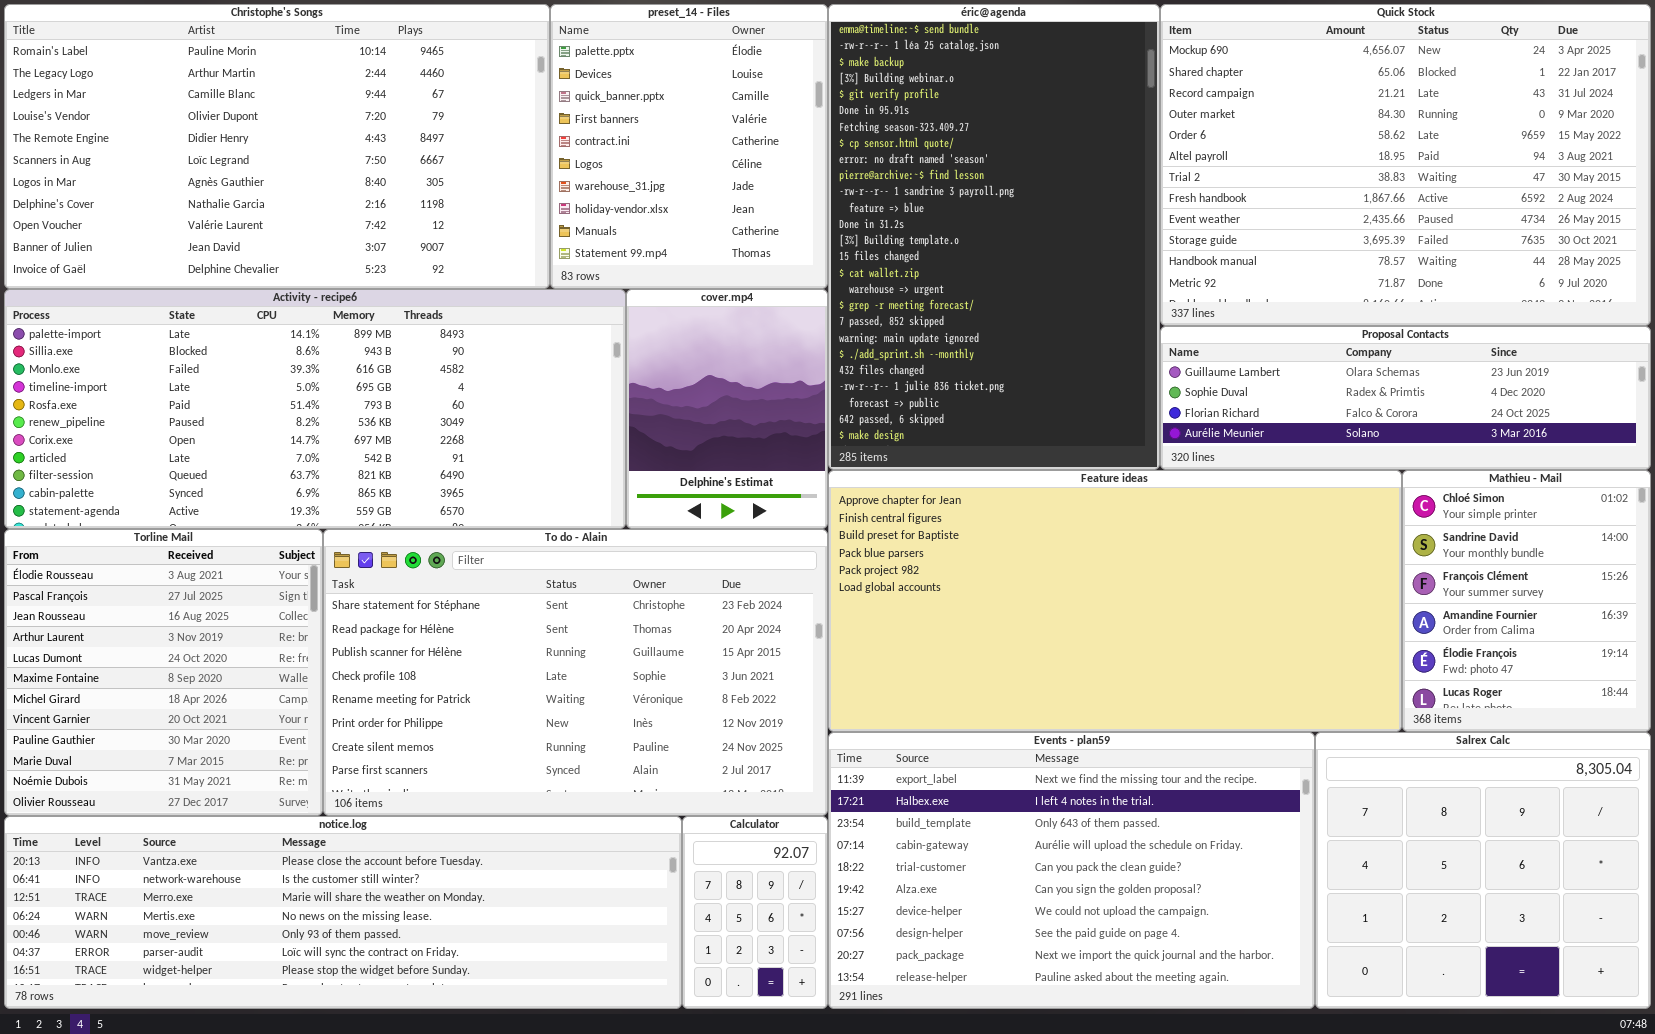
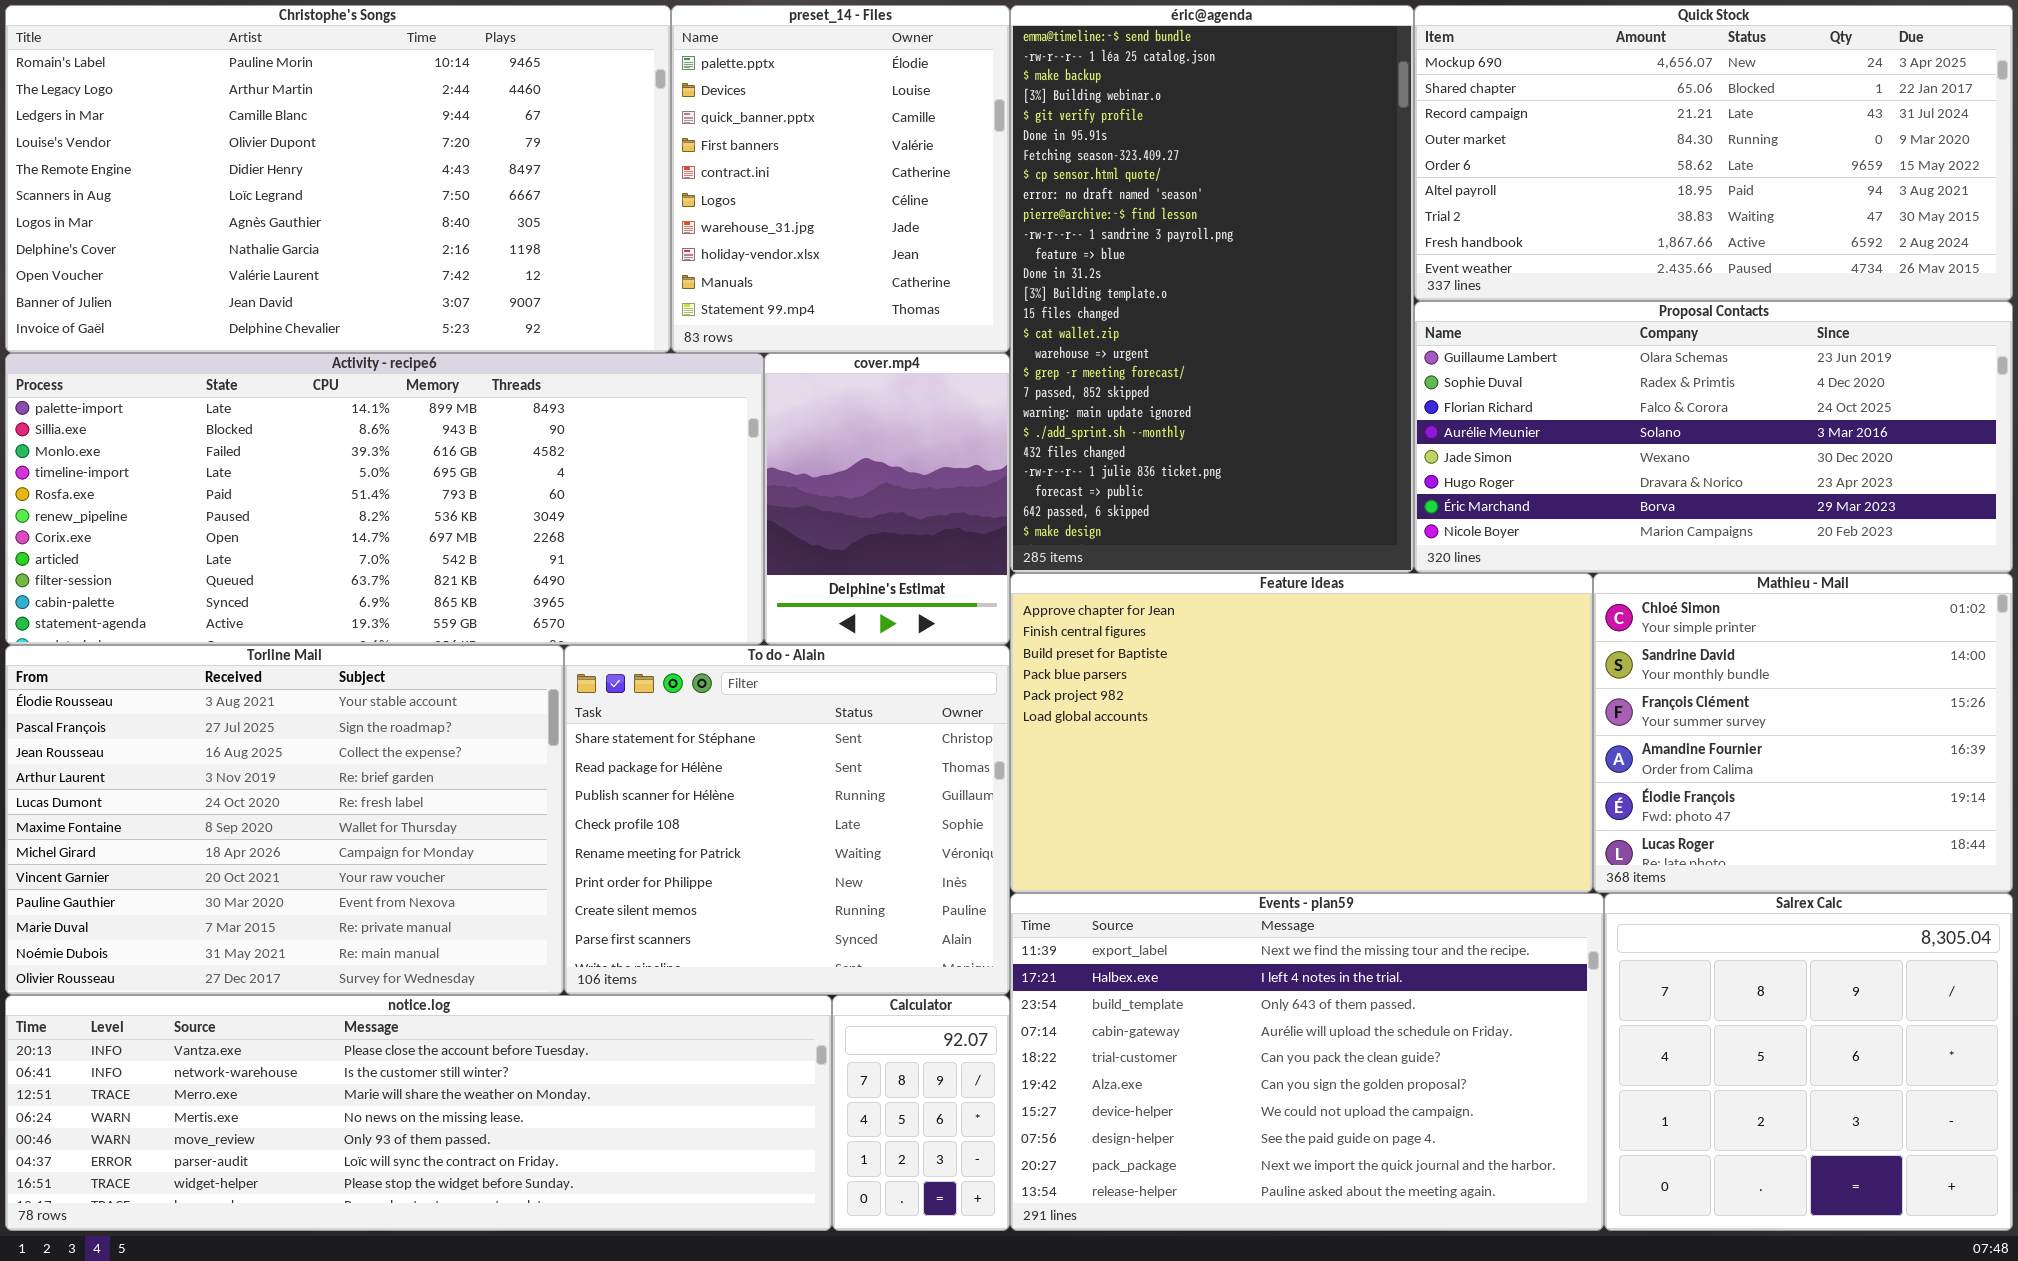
Quick Stock: [1160,4,1651,326] -> [1414,5,2013,301], resized
Proposal Contacts: [1160,326,1651,470] -> [1414,301,2013,573], resized
Feature ideas: [828,470,1402,732] -> [1010,573,1593,893], resized
Mathieu - Mail: [1402,470,1651,732] -> [1593,573,2013,893], resized
Torline Mail: [4,529,323,816] -> [5,645,564,995], resized
To do - Alain: [323,529,828,816] -> [564,645,1010,995], resized

